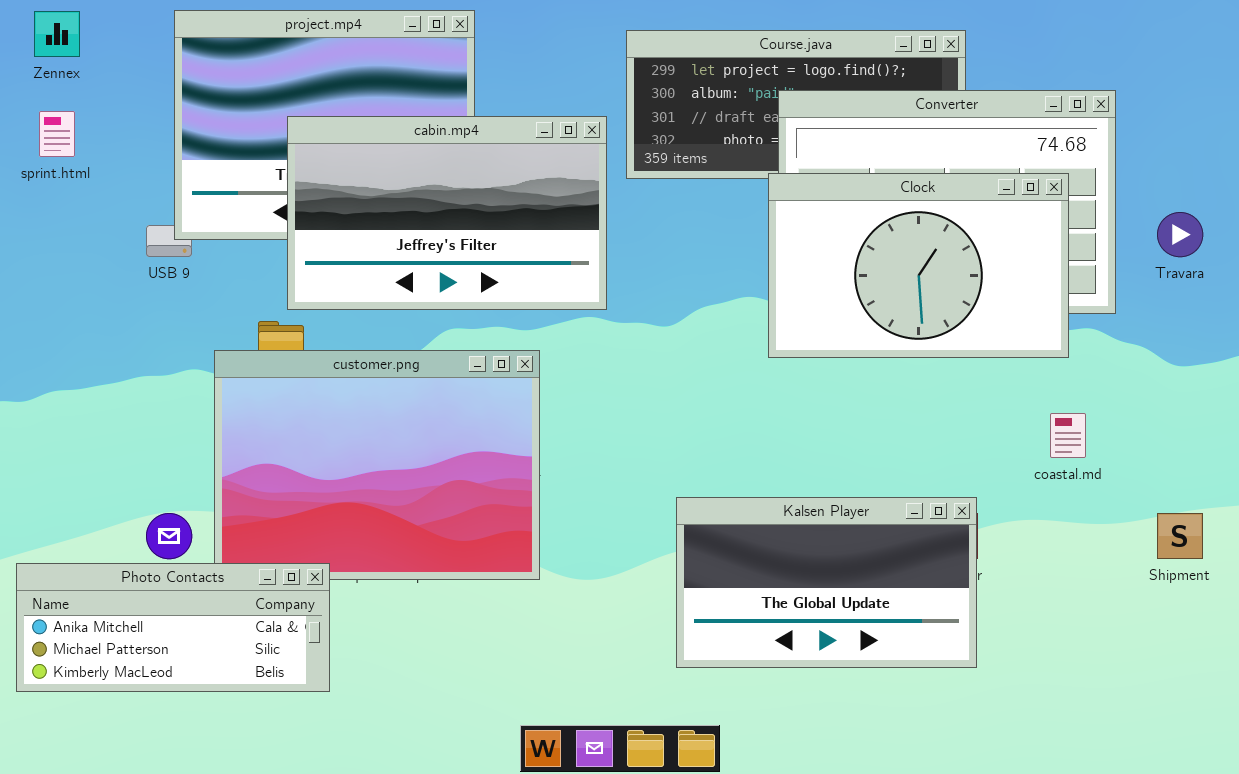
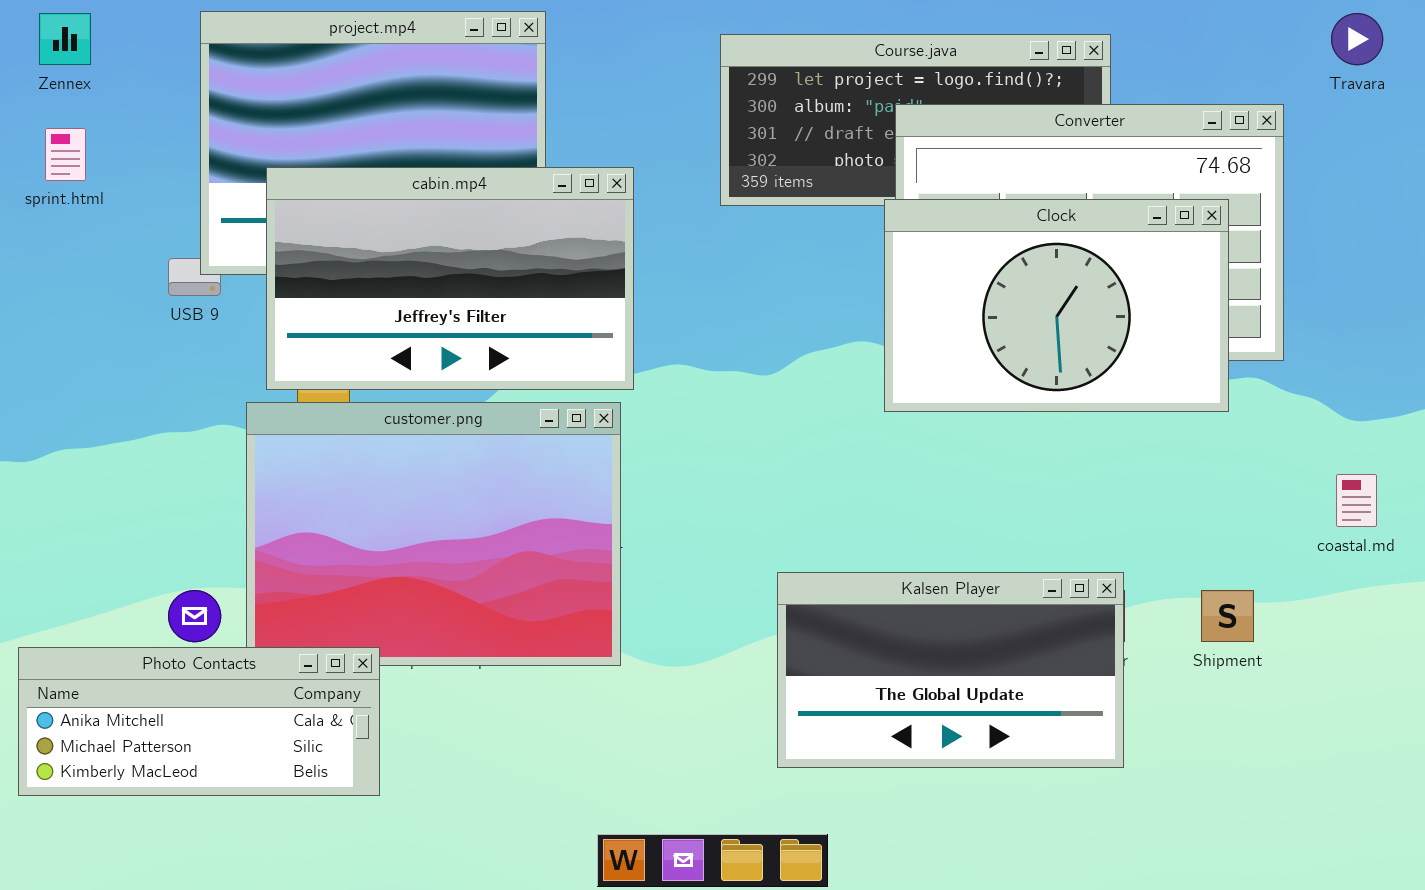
cabin.mp4: [287,116,607,310] -> [266,167,634,390], moved
Travara: [1157,212,1203,257] -> [1331,13,1383,65], moved
coastal.md: [1050,413,1086,458] -> [1336,474,1377,527], moved
Shipment: [1157,513,1203,559] -> [1201,590,1254,642], moved

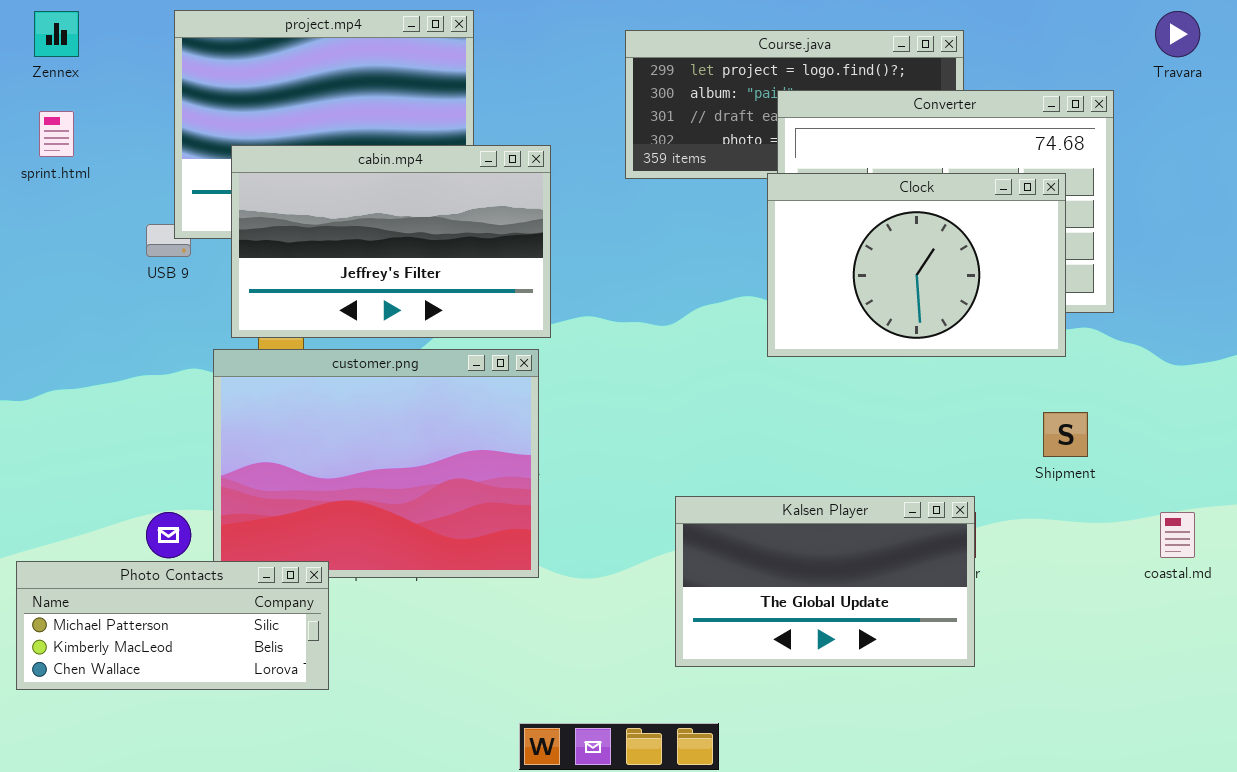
coastal.md: [1336,474,1377,527] -> [1160,512,1195,558], moved
Shipment: [1201,590,1254,642] -> [1043,412,1088,457], moved
Photo Contacts: [18,647,380,796] -> [16,561,329,690], scrolled down 1 row

